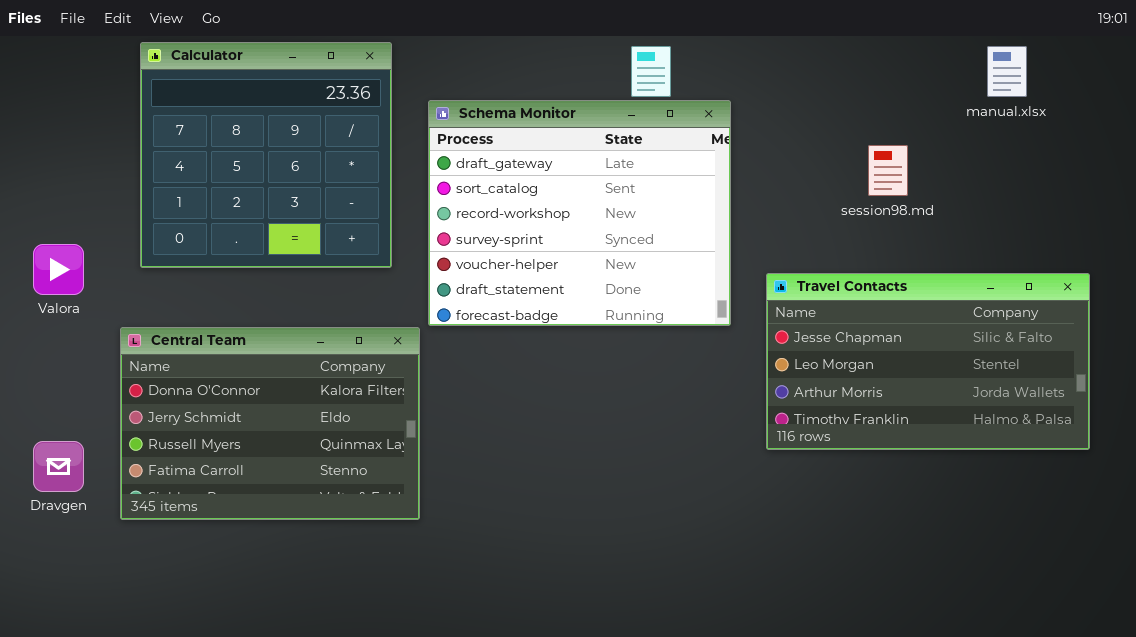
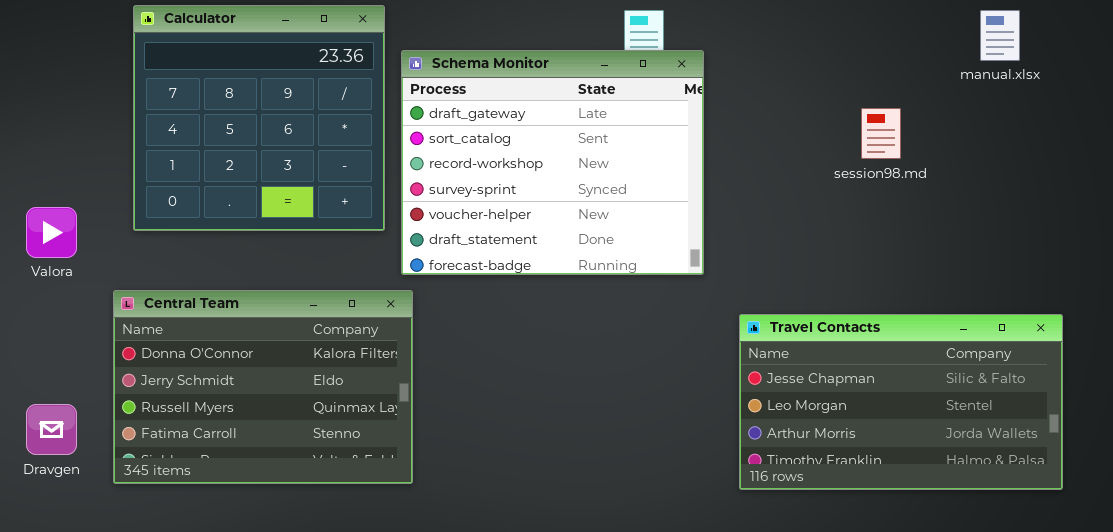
Schema Monitor: [428,100,731,326] -> [401,50,704,275], moved
Travel Contacts: [766,273,1090,450] -> [739,314,1063,490], moved

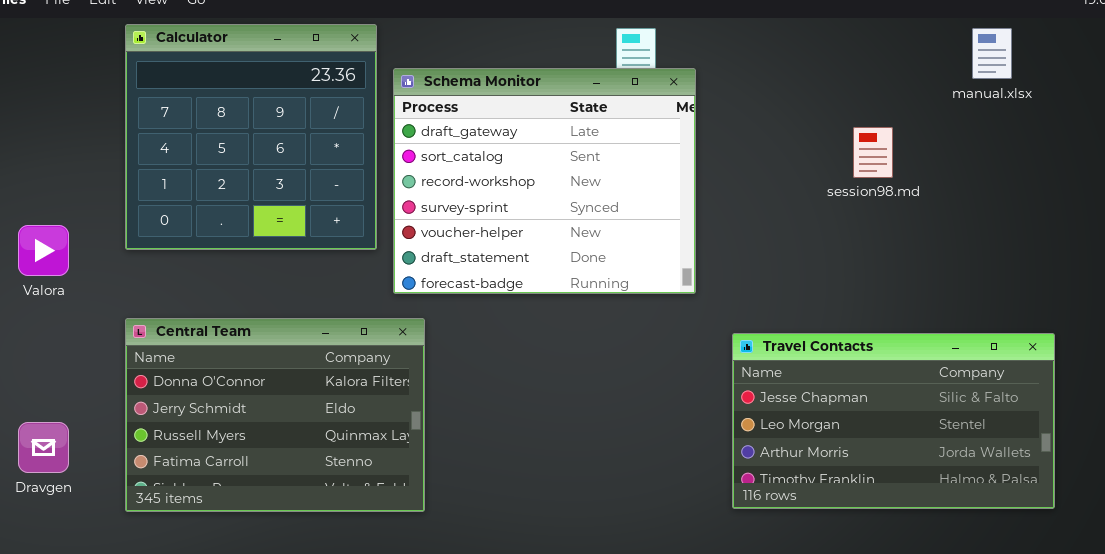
Central Team: [113,290,413,484] -> [125,318,425,512], moved

